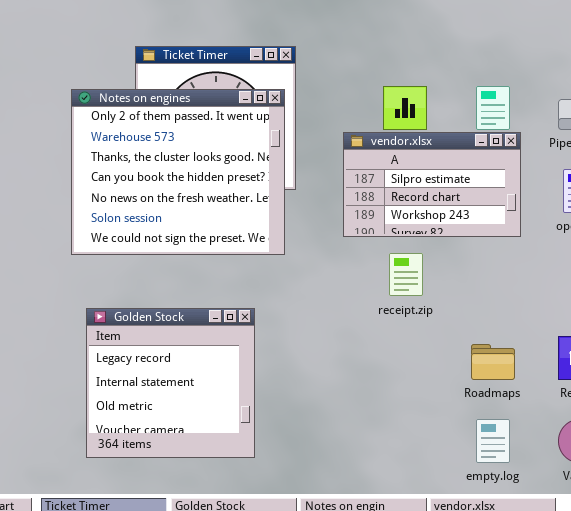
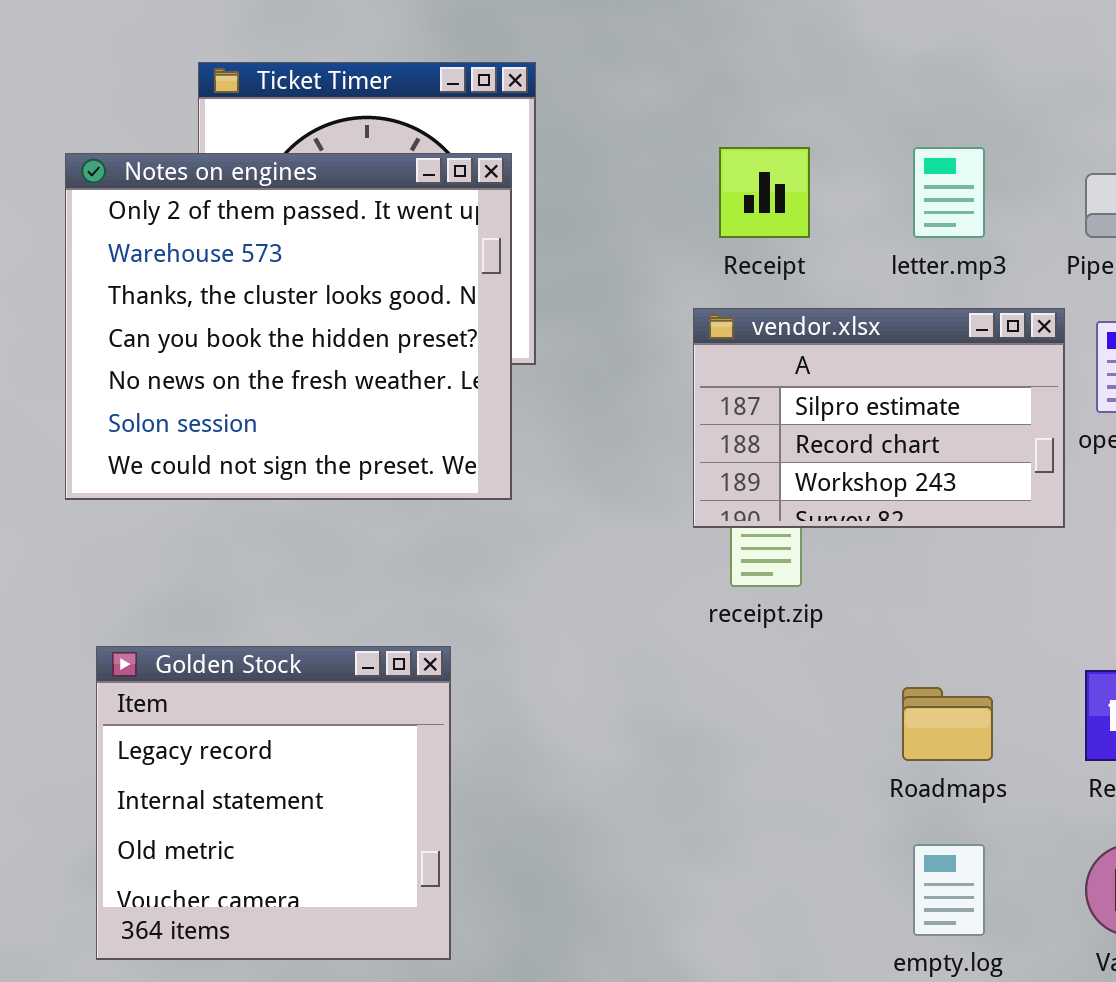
vendor.xlsx: [343,132,521,237] -> [693,308,1065,528], moved
Golden Stock: [86,308,255,458] -> [96,646,451,960], moved

